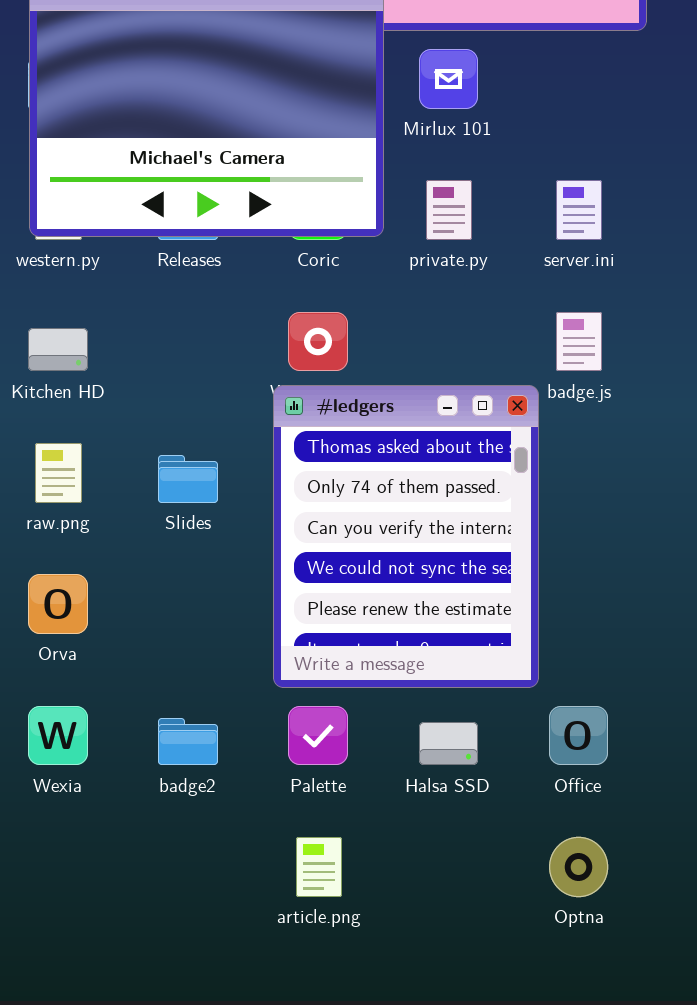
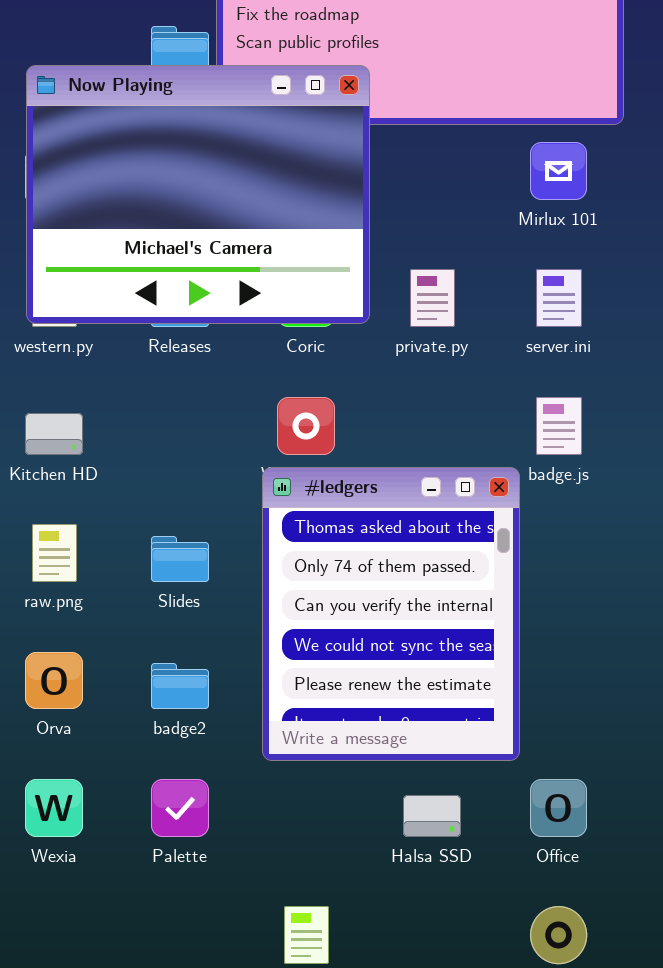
Mirlux 101: [419,49,478,109] -> [530,142,587,200], moved
Palette: [288,706,348,765] -> [151,779,209,837], moved
badge2: [158,718,218,765] -> [151,663,209,709], moved

